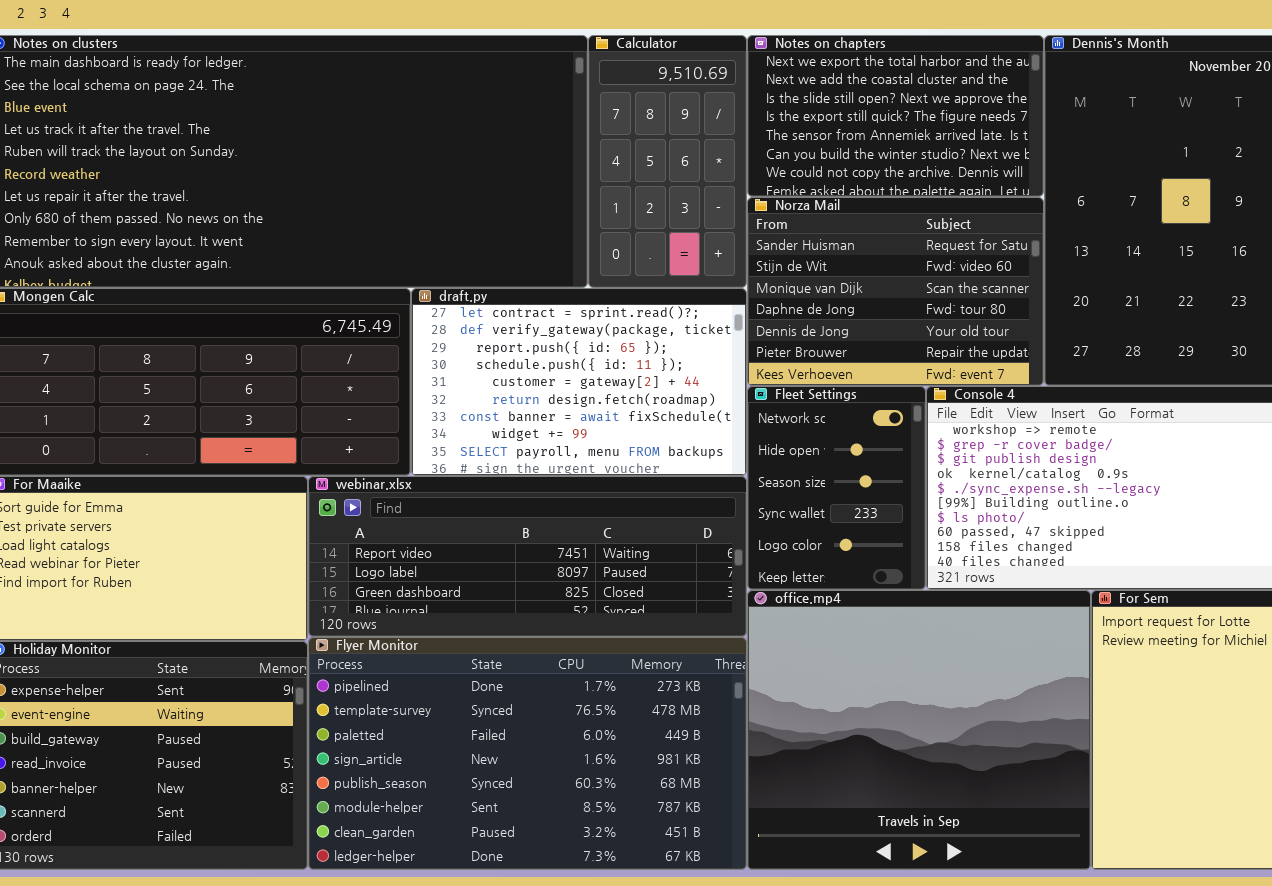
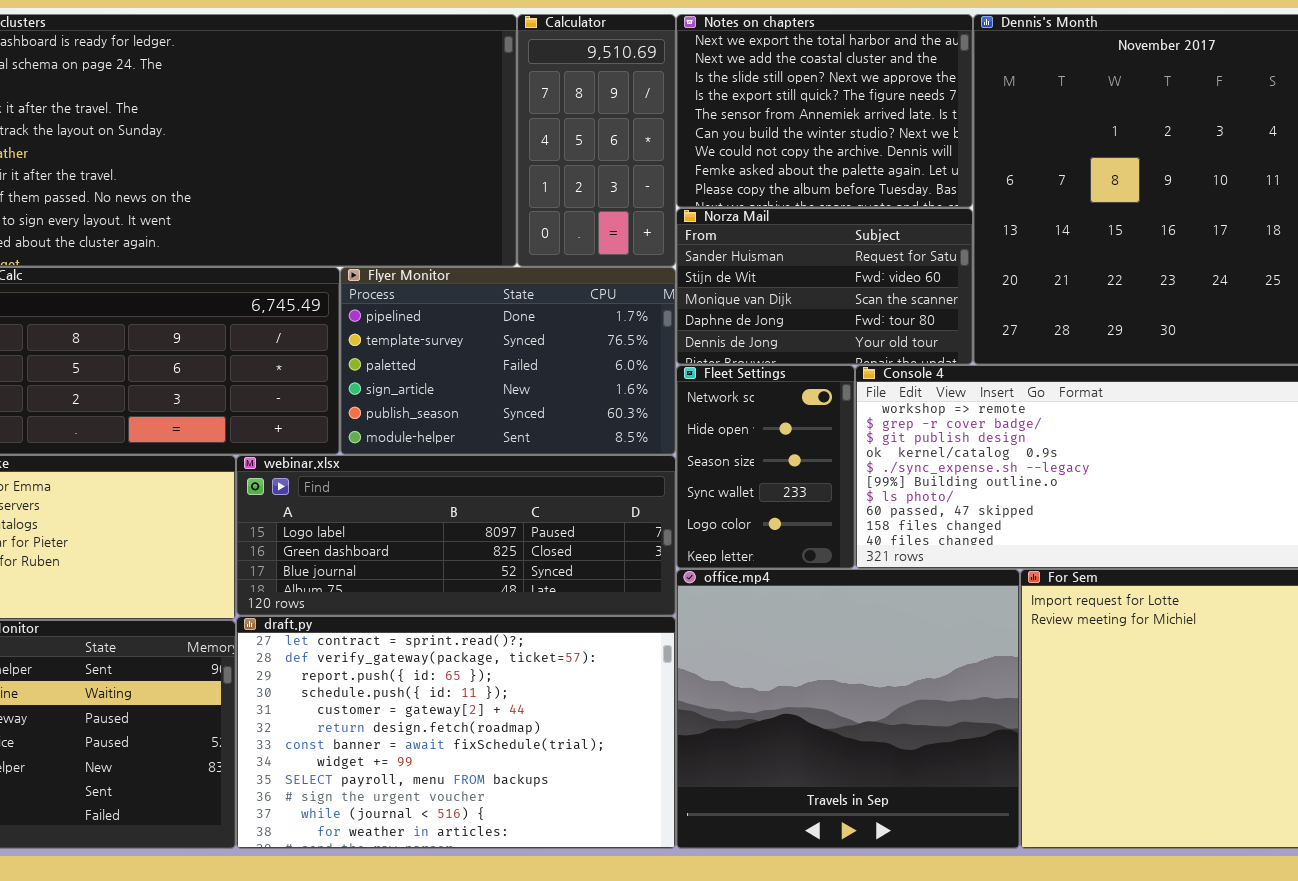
Notes on chapters: [747,35,1044,197] -> [676,14,973,208], resized
Norza Mail: [747,197,1044,386] -> [676,208,973,365], resized
draft.py: [411,288,747,476] -> [236,616,676,849], moved, resized
webinar.xlsx: [308,476,747,637] -> [236,455,676,616], scrolled down 1 row
Flyer Monitor: [308,637,747,870] -> [340,267,676,455], moved, resized

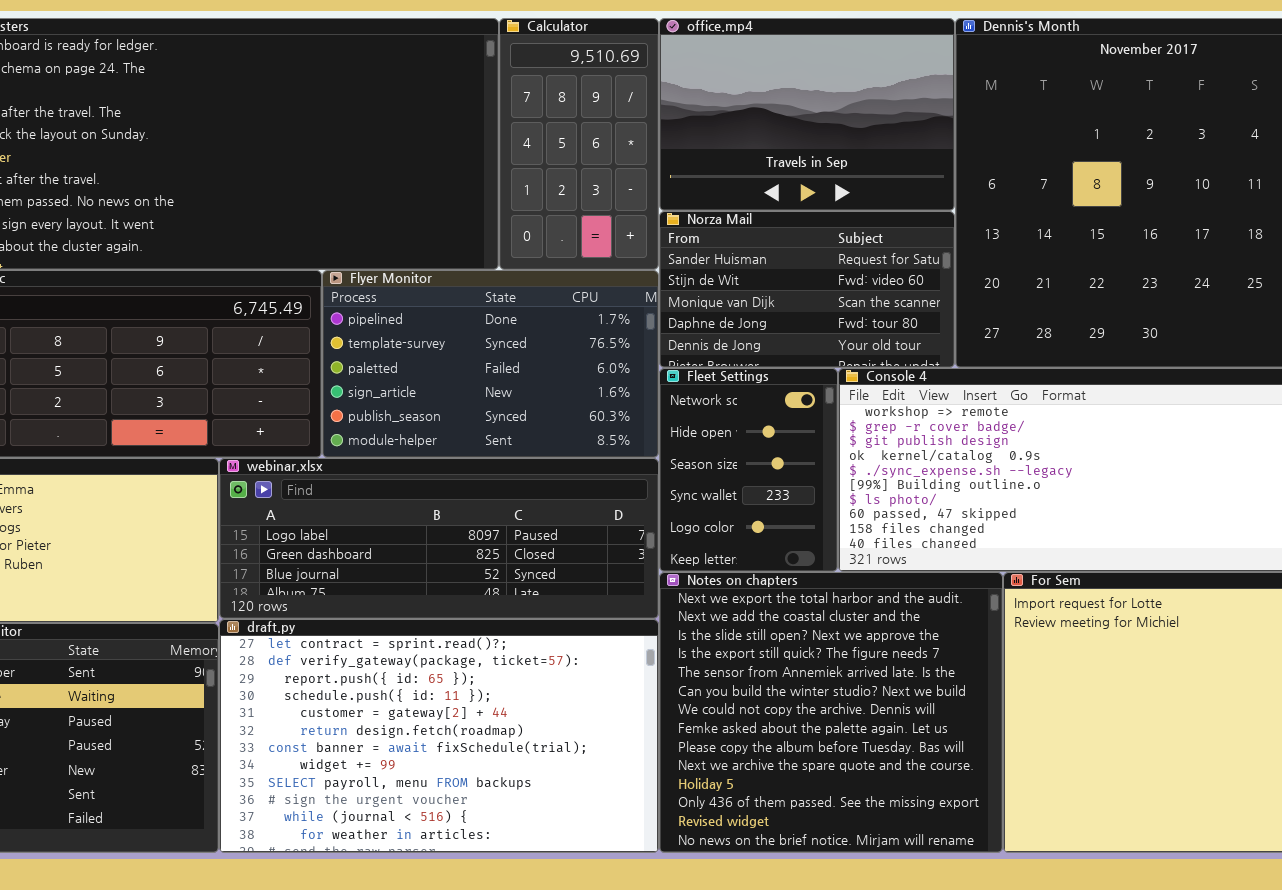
Notes on chapters: [676,14,973,208] -> [659,572,1003,853], moved, resized
office.mp4: [676,569,1020,849] -> [659,18,955,211], moved, resized

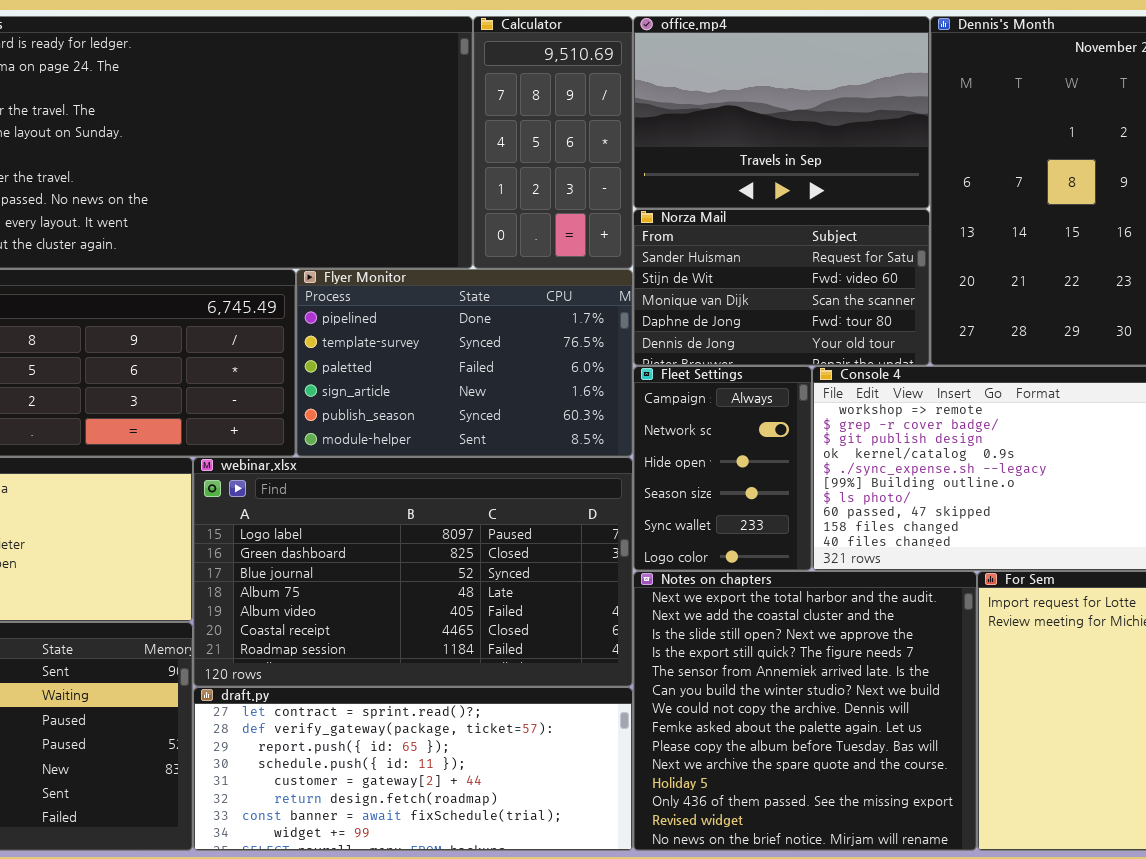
Fleet Settings: [659,368,838,572] -> [633,366,812,571], scrolled up 1 row
webinar.xlsx: [219,458,659,619] -> [193,457,633,687], resized
draft.py: [219,619,659,853] -> [193,687,633,851], resized

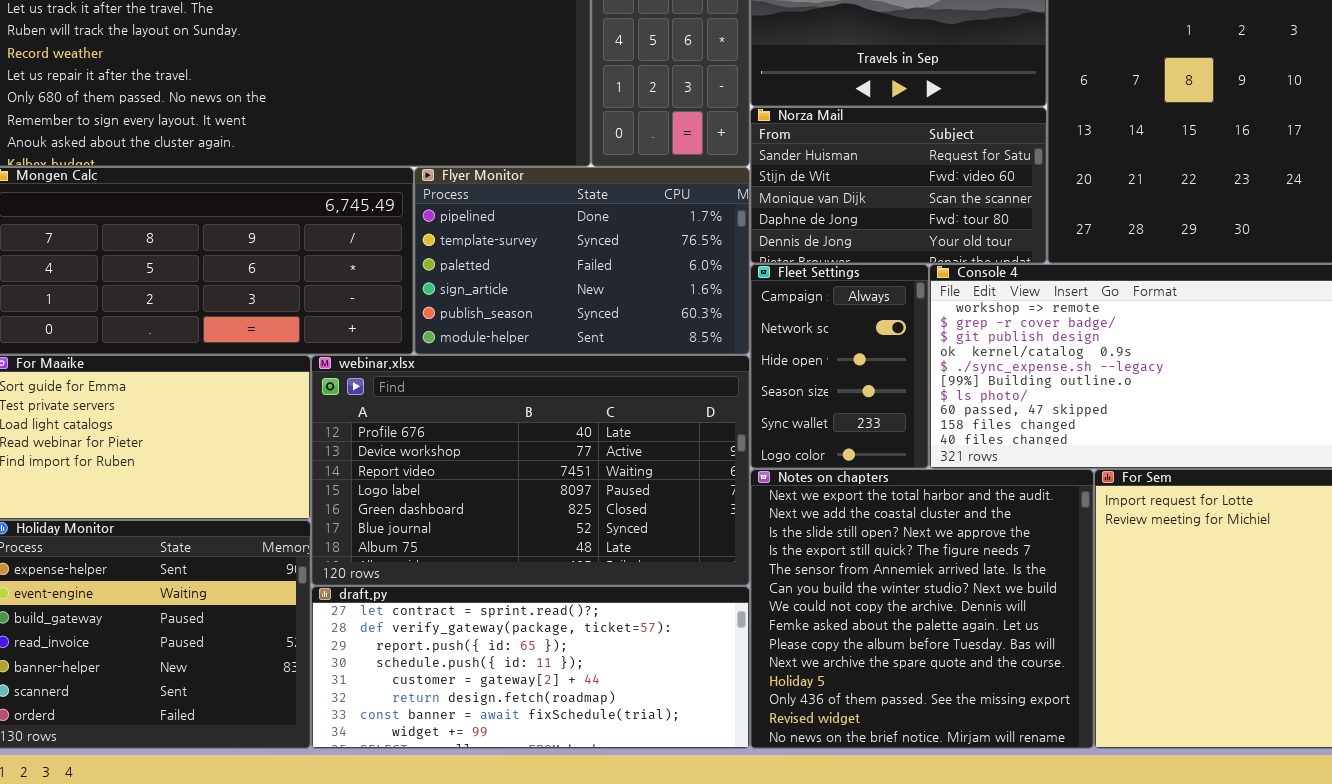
webinar.xlsx: [193,457,633,687] -> [311,355,750,586], scrolled up 3 rows

